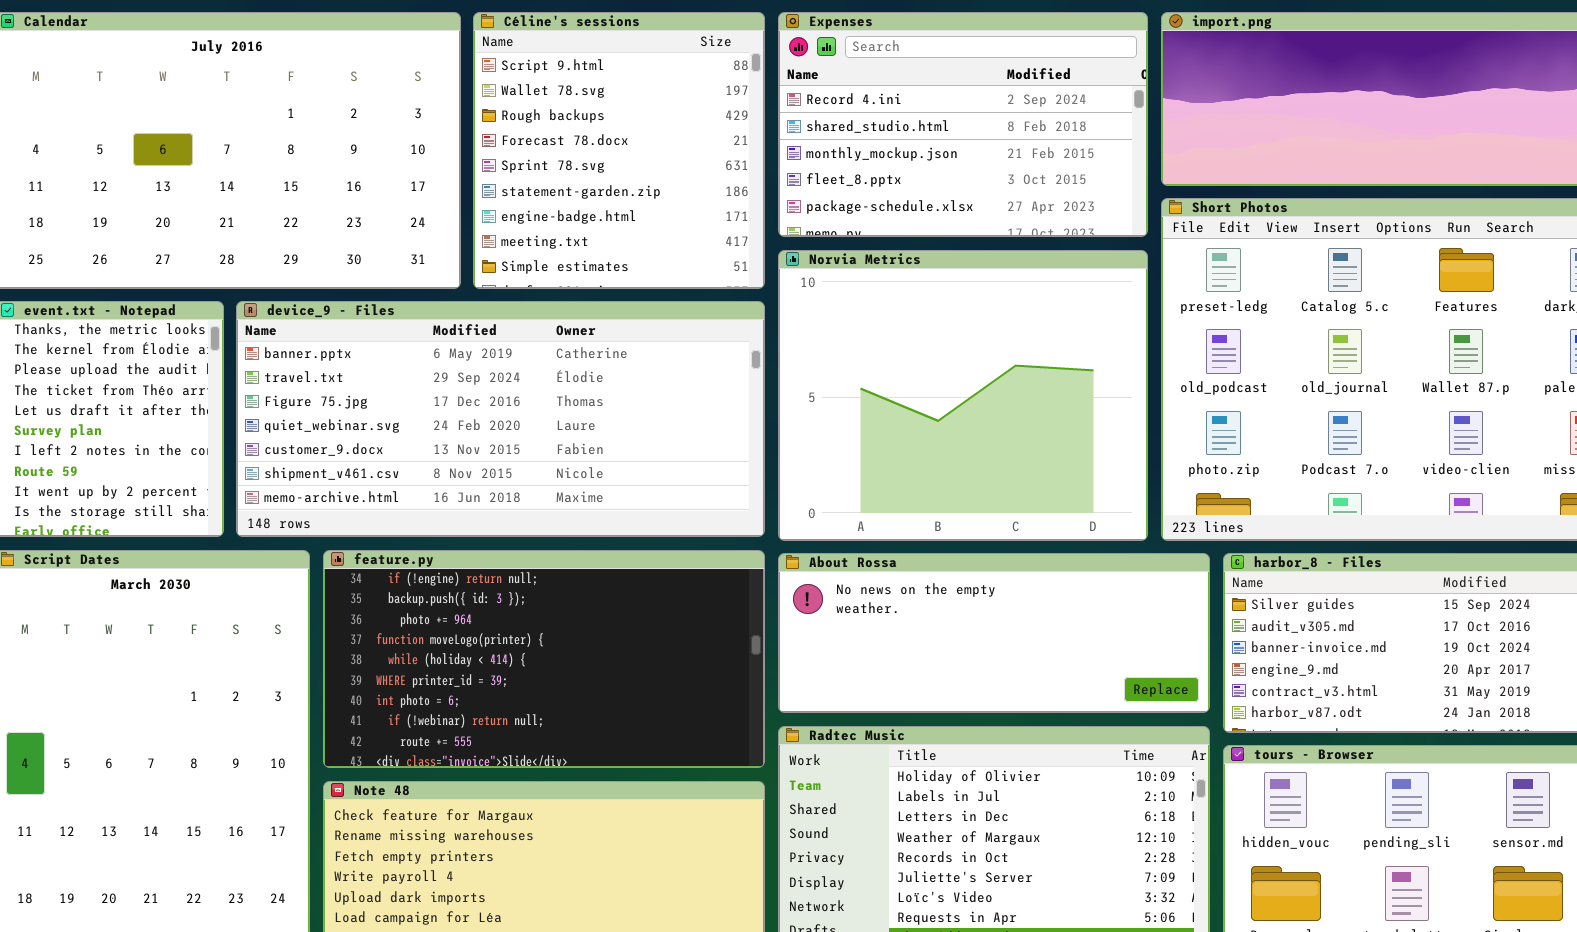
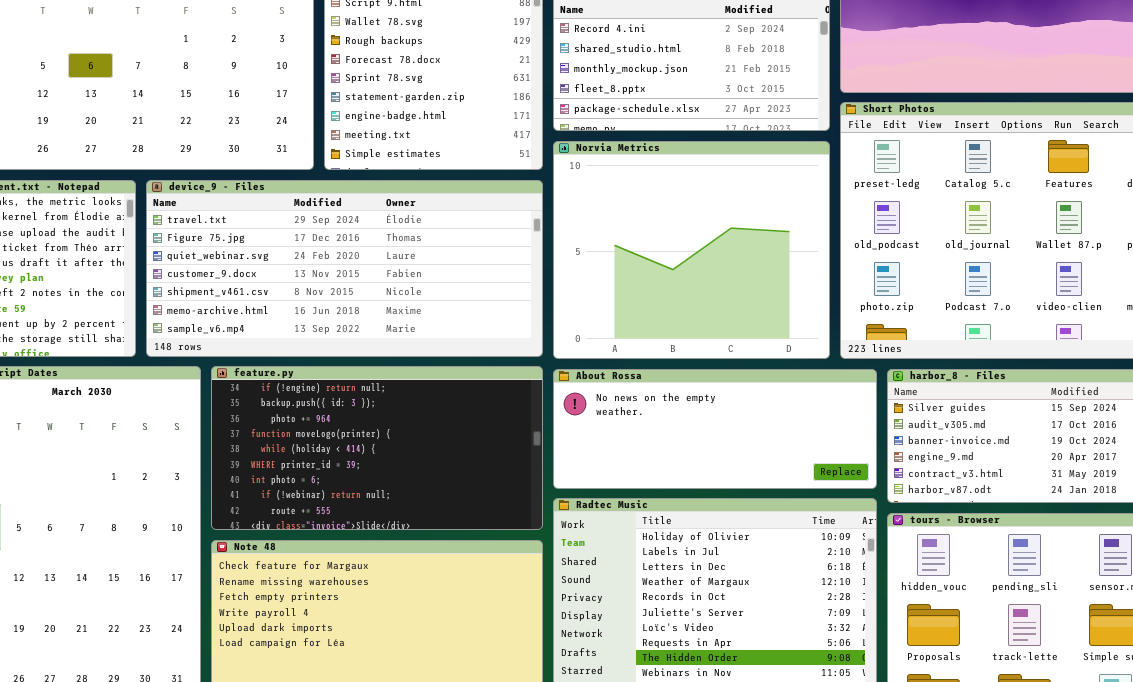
device_9 - Files: [236,301,765,537] -> [146,180,543,357], scrolled down 1 row

